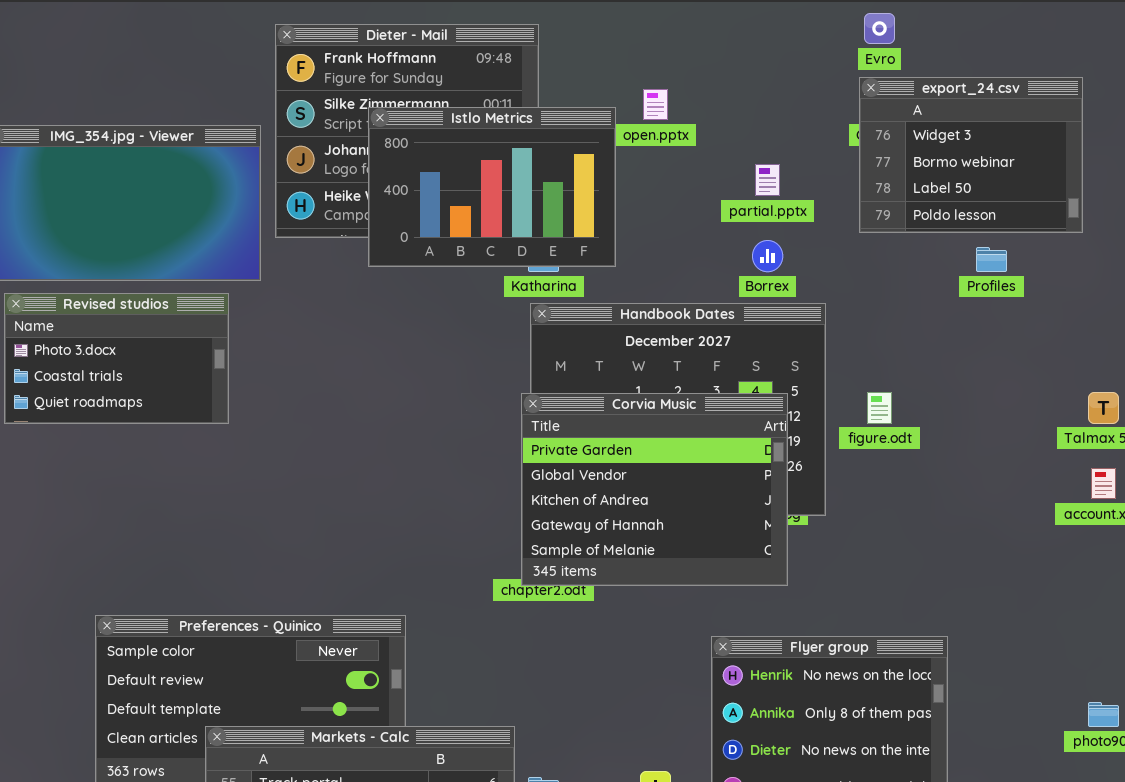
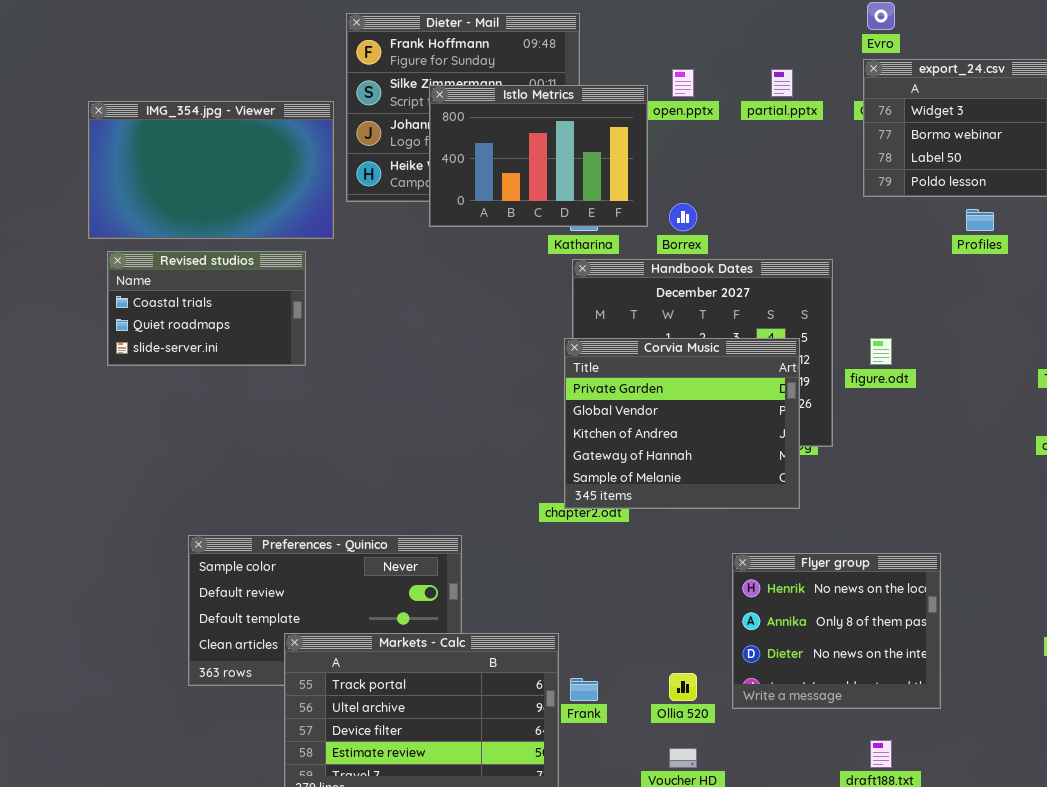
partial.pptx: [755,164,780,196] -> [771,69,793,97], moved
Borrex: [752,240,783,272] -> [669,203,697,231], moved
Revised studios: [4,293,229,424] -> [107,251,306,366], scrolled down 1 row

